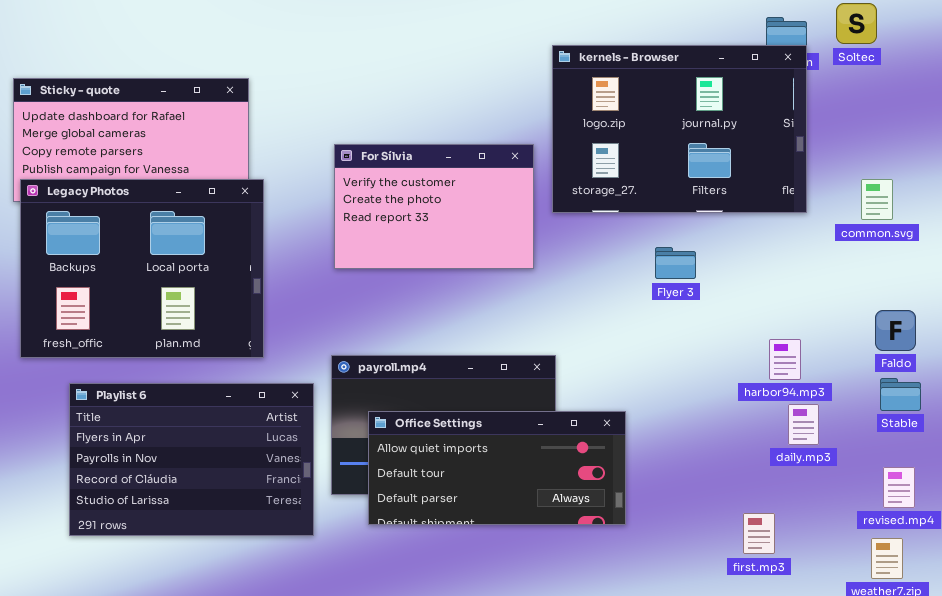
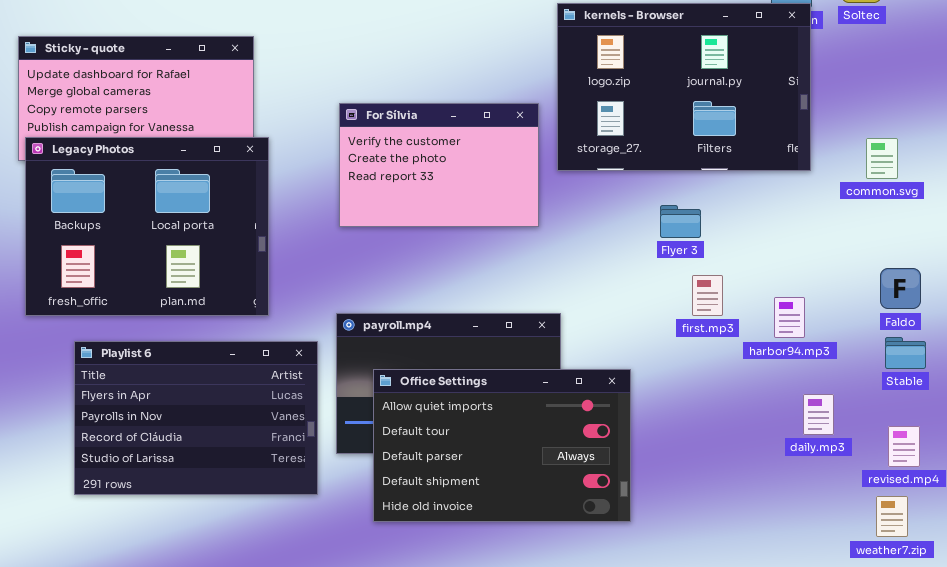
daily.mp3: [788,404,819,445] -> [803,394,834,435], moved
Office Settings: [368,411,626,525] -> [373,369,631,522], resized
first.mp3: [743,513,775,554] -> [692,275,723,316], moved

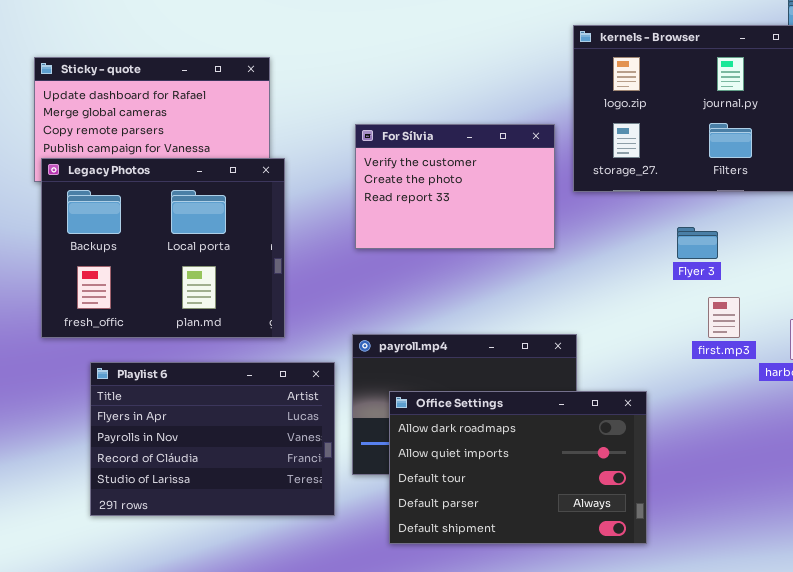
Office Settings: [373,369,631,522] -> [389,391,647,544], scrolled up 1 row

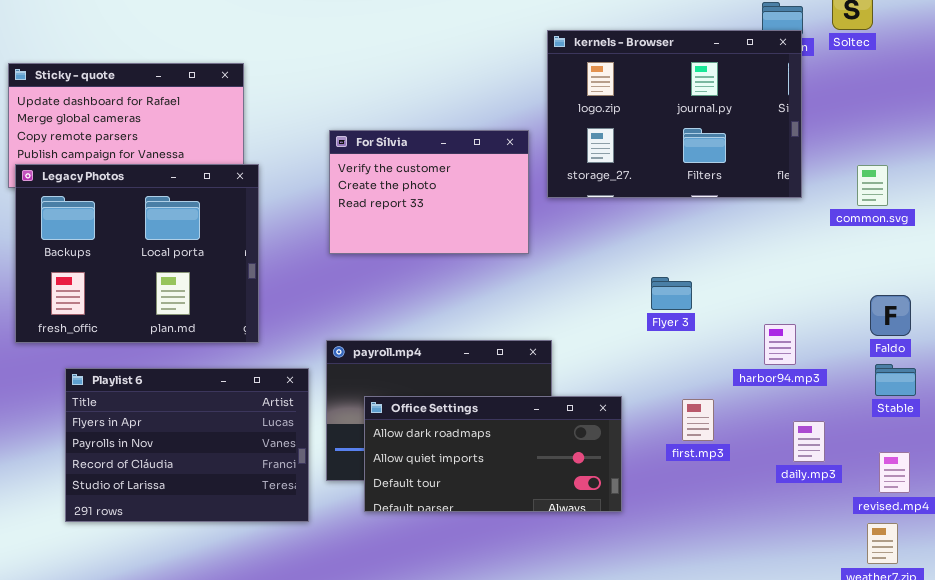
Flyer 3: [677,227,718,259] -> [651,277,692,310], moved
first.mp3: [708,297,740,338] -> [682,399,714,441], moved
Office Settings: [389,391,647,544] -> [364,396,622,512], resized

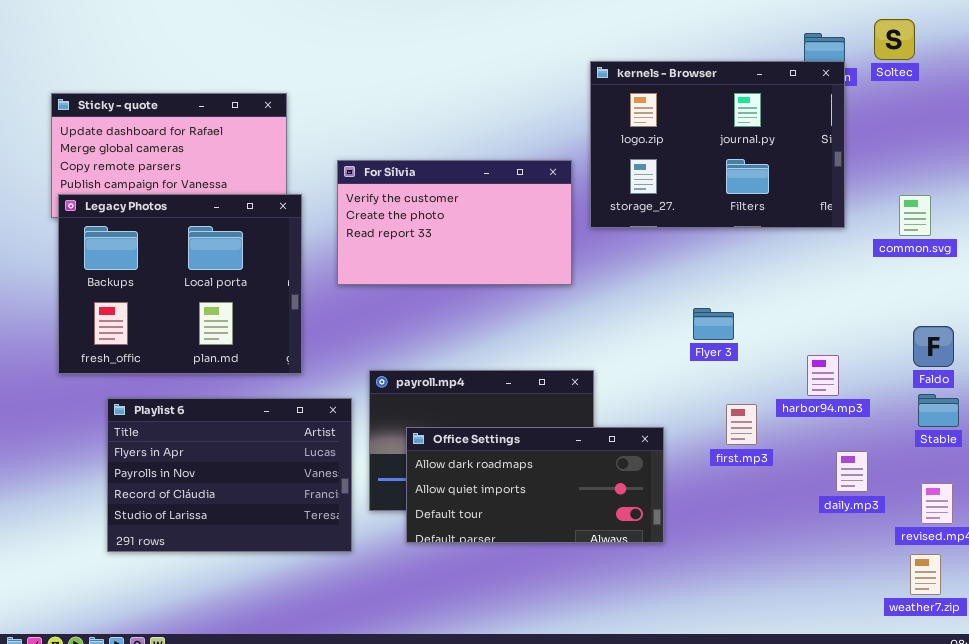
For Sílvia: [329,130,529,254] -> [337,160,572,285], resized
first.mp3: [682,399,714,441] -> [726,404,757,445], moved

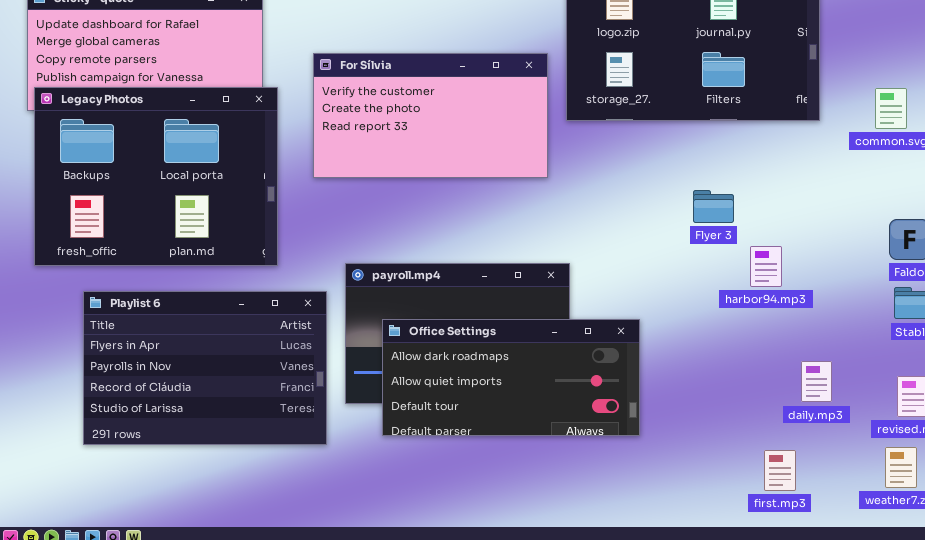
Flyer 3: [693,308,734,340] -> [693,190,734,223], moved
harbor94.mp3: [807,355,839,396] -> [750,246,782,287], moved
first.mp3: [726,404,757,445] -> [764,450,796,491], moved
daily.mp3: [836,451,868,492] -> [801,361,832,402], moved

